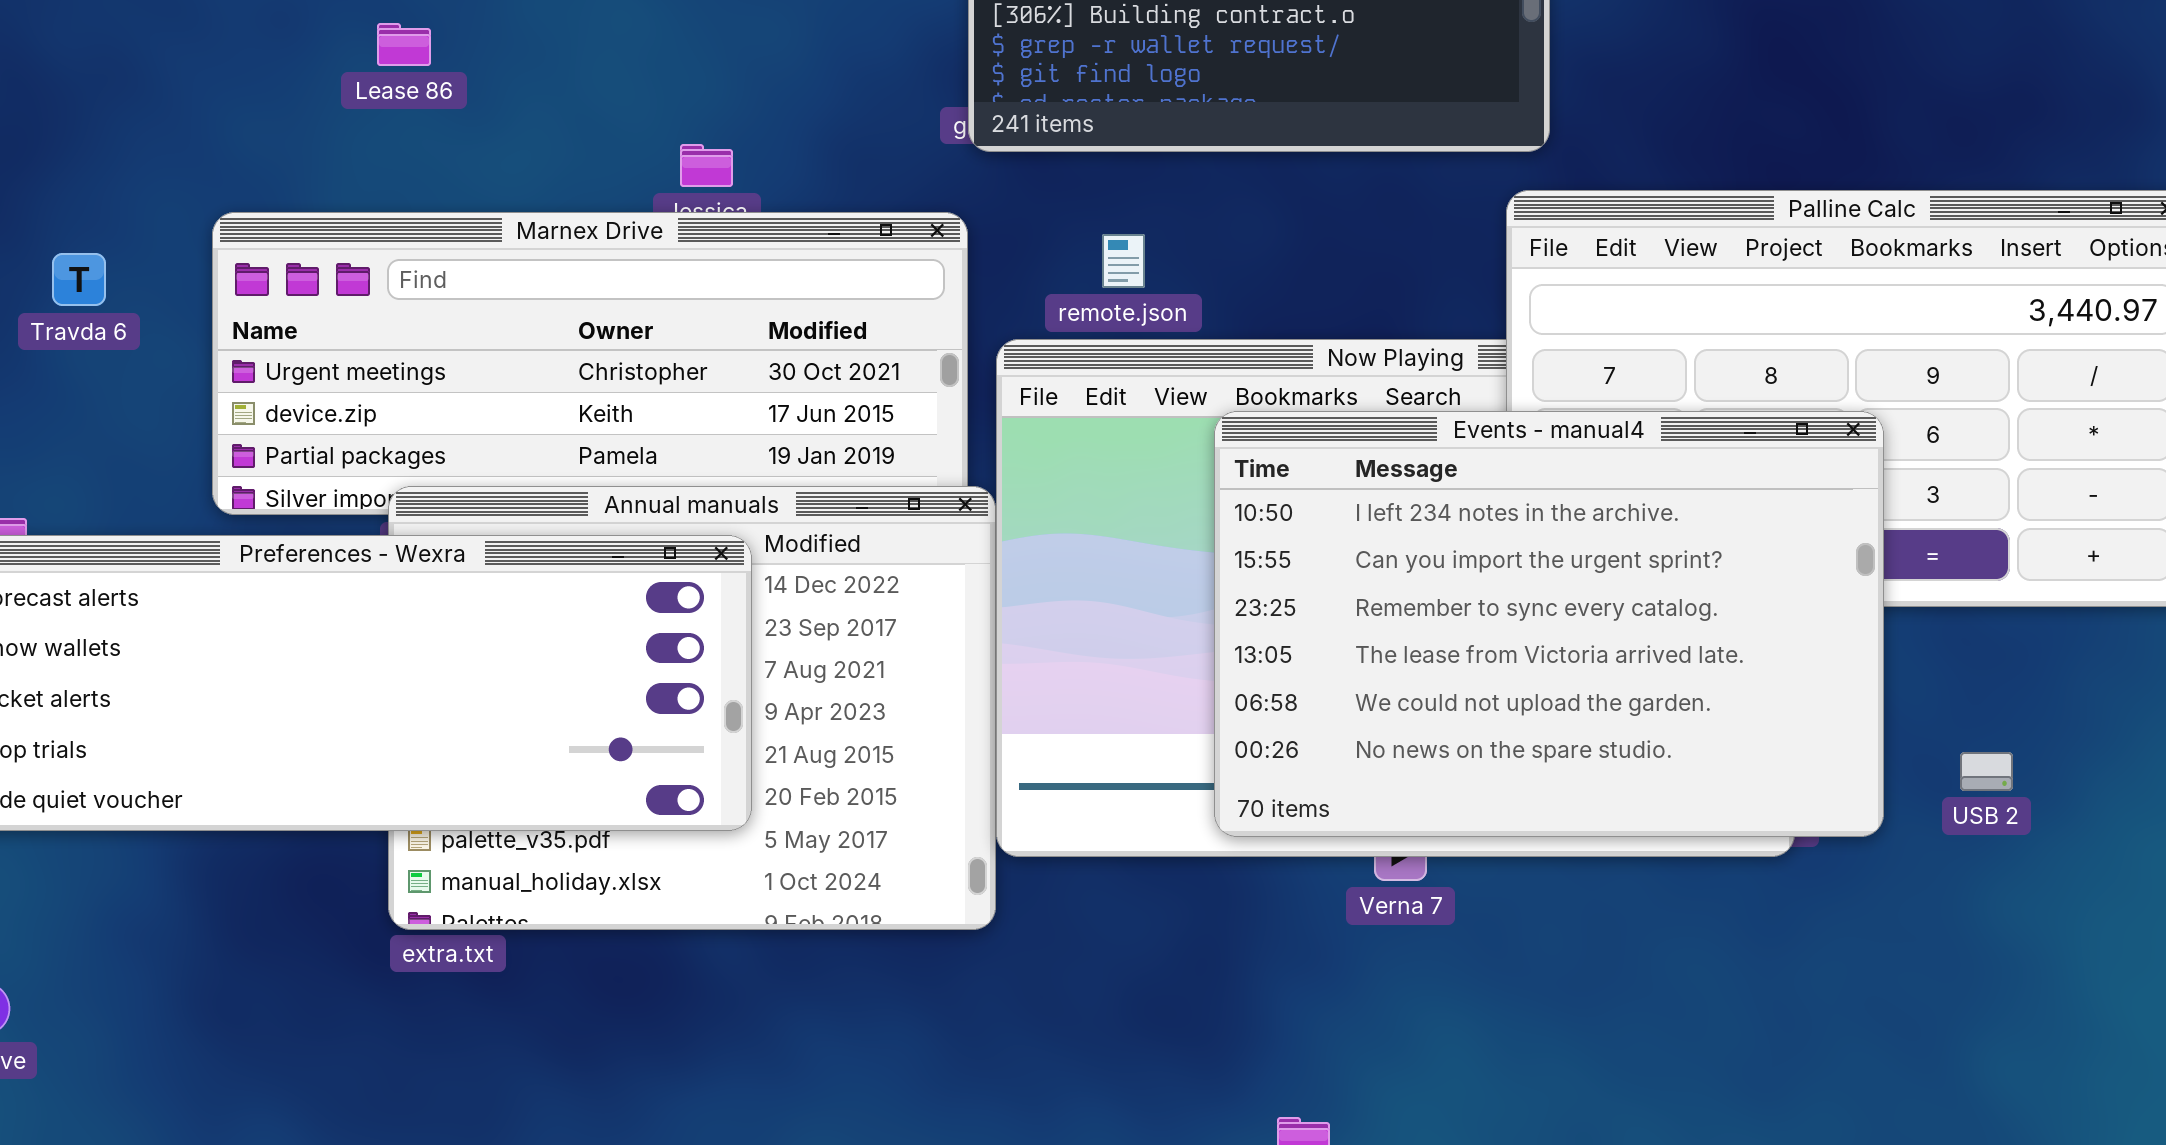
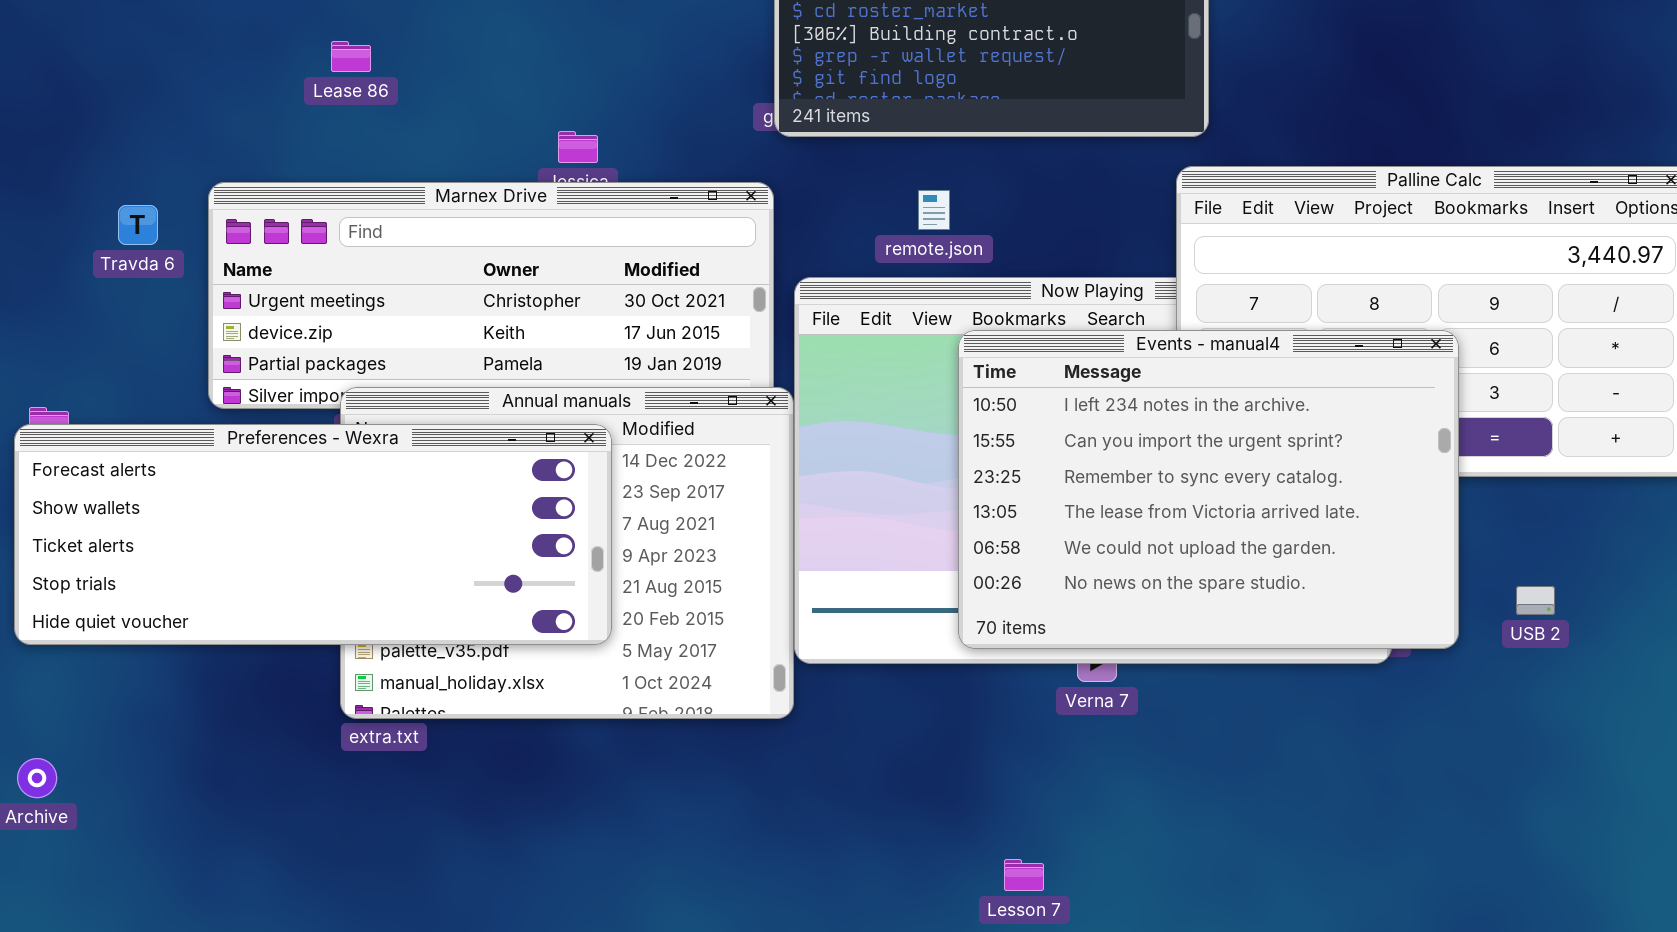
remote.json: [1102,234,1145,288] -> [918,190,950,230], moved
Travda 6: [52,253,106,306] -> [118,205,158,245], moved

